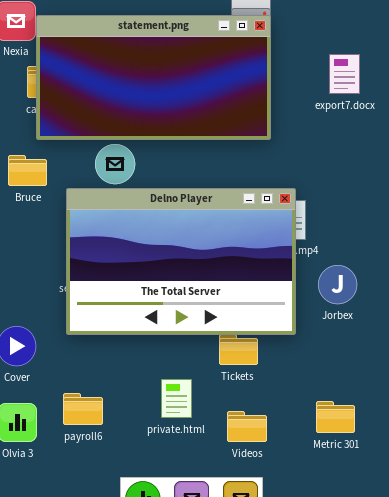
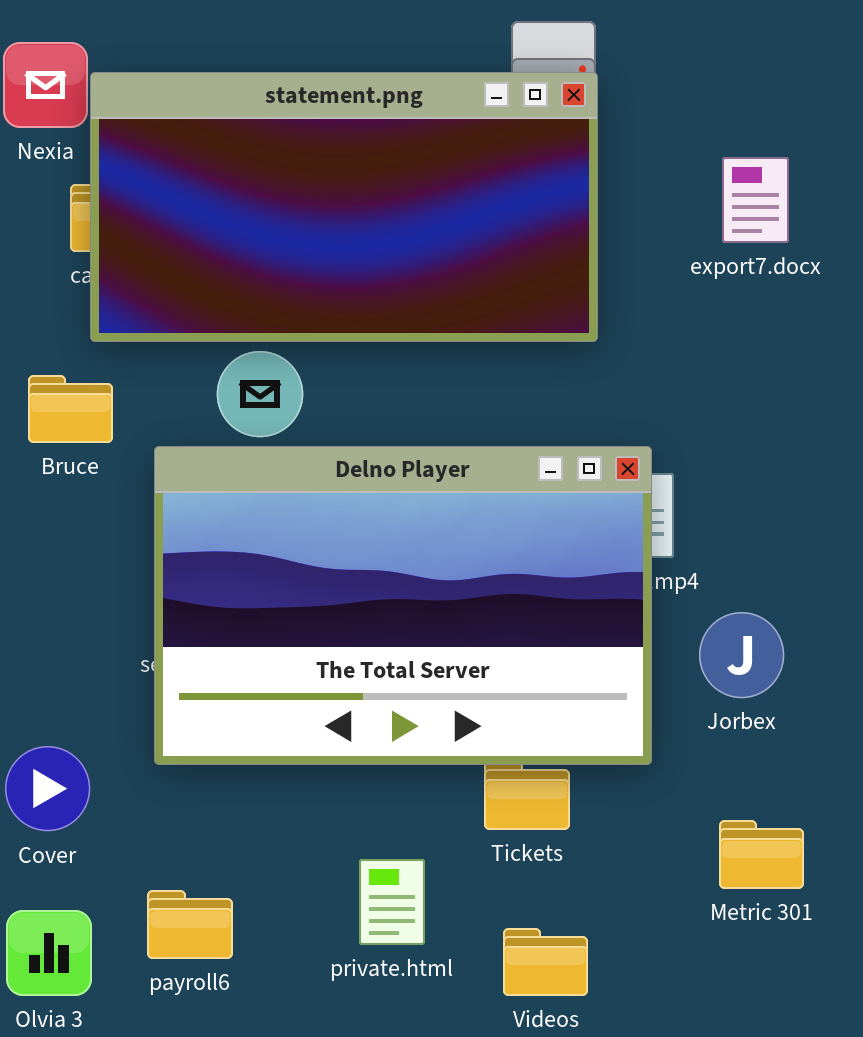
Metric 301: [316,401,355,433] -> [719,820,804,889], moved

